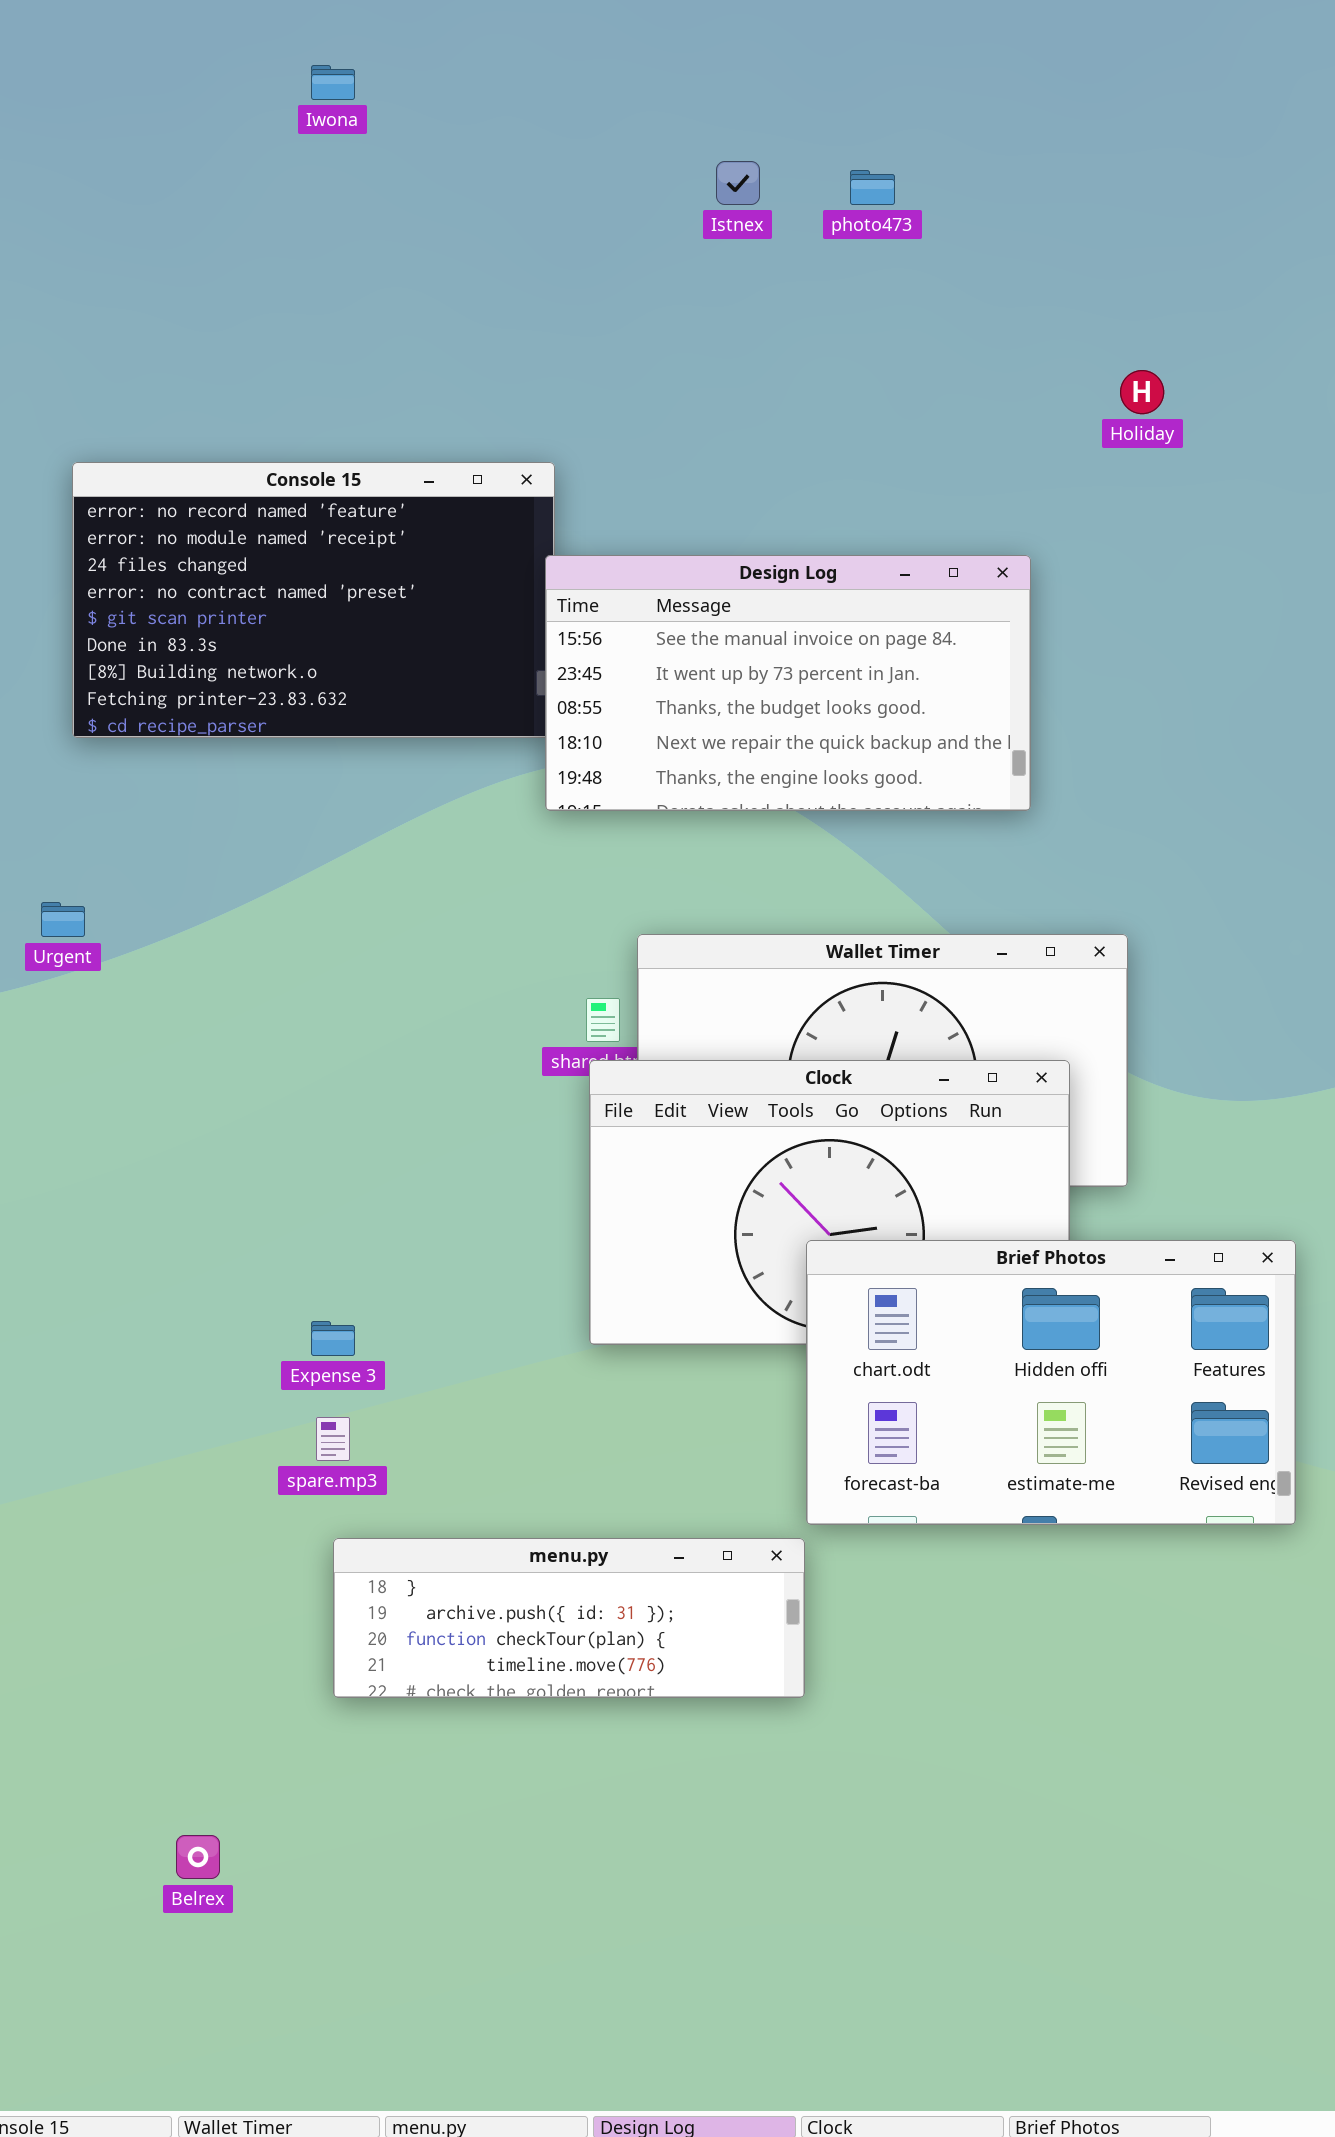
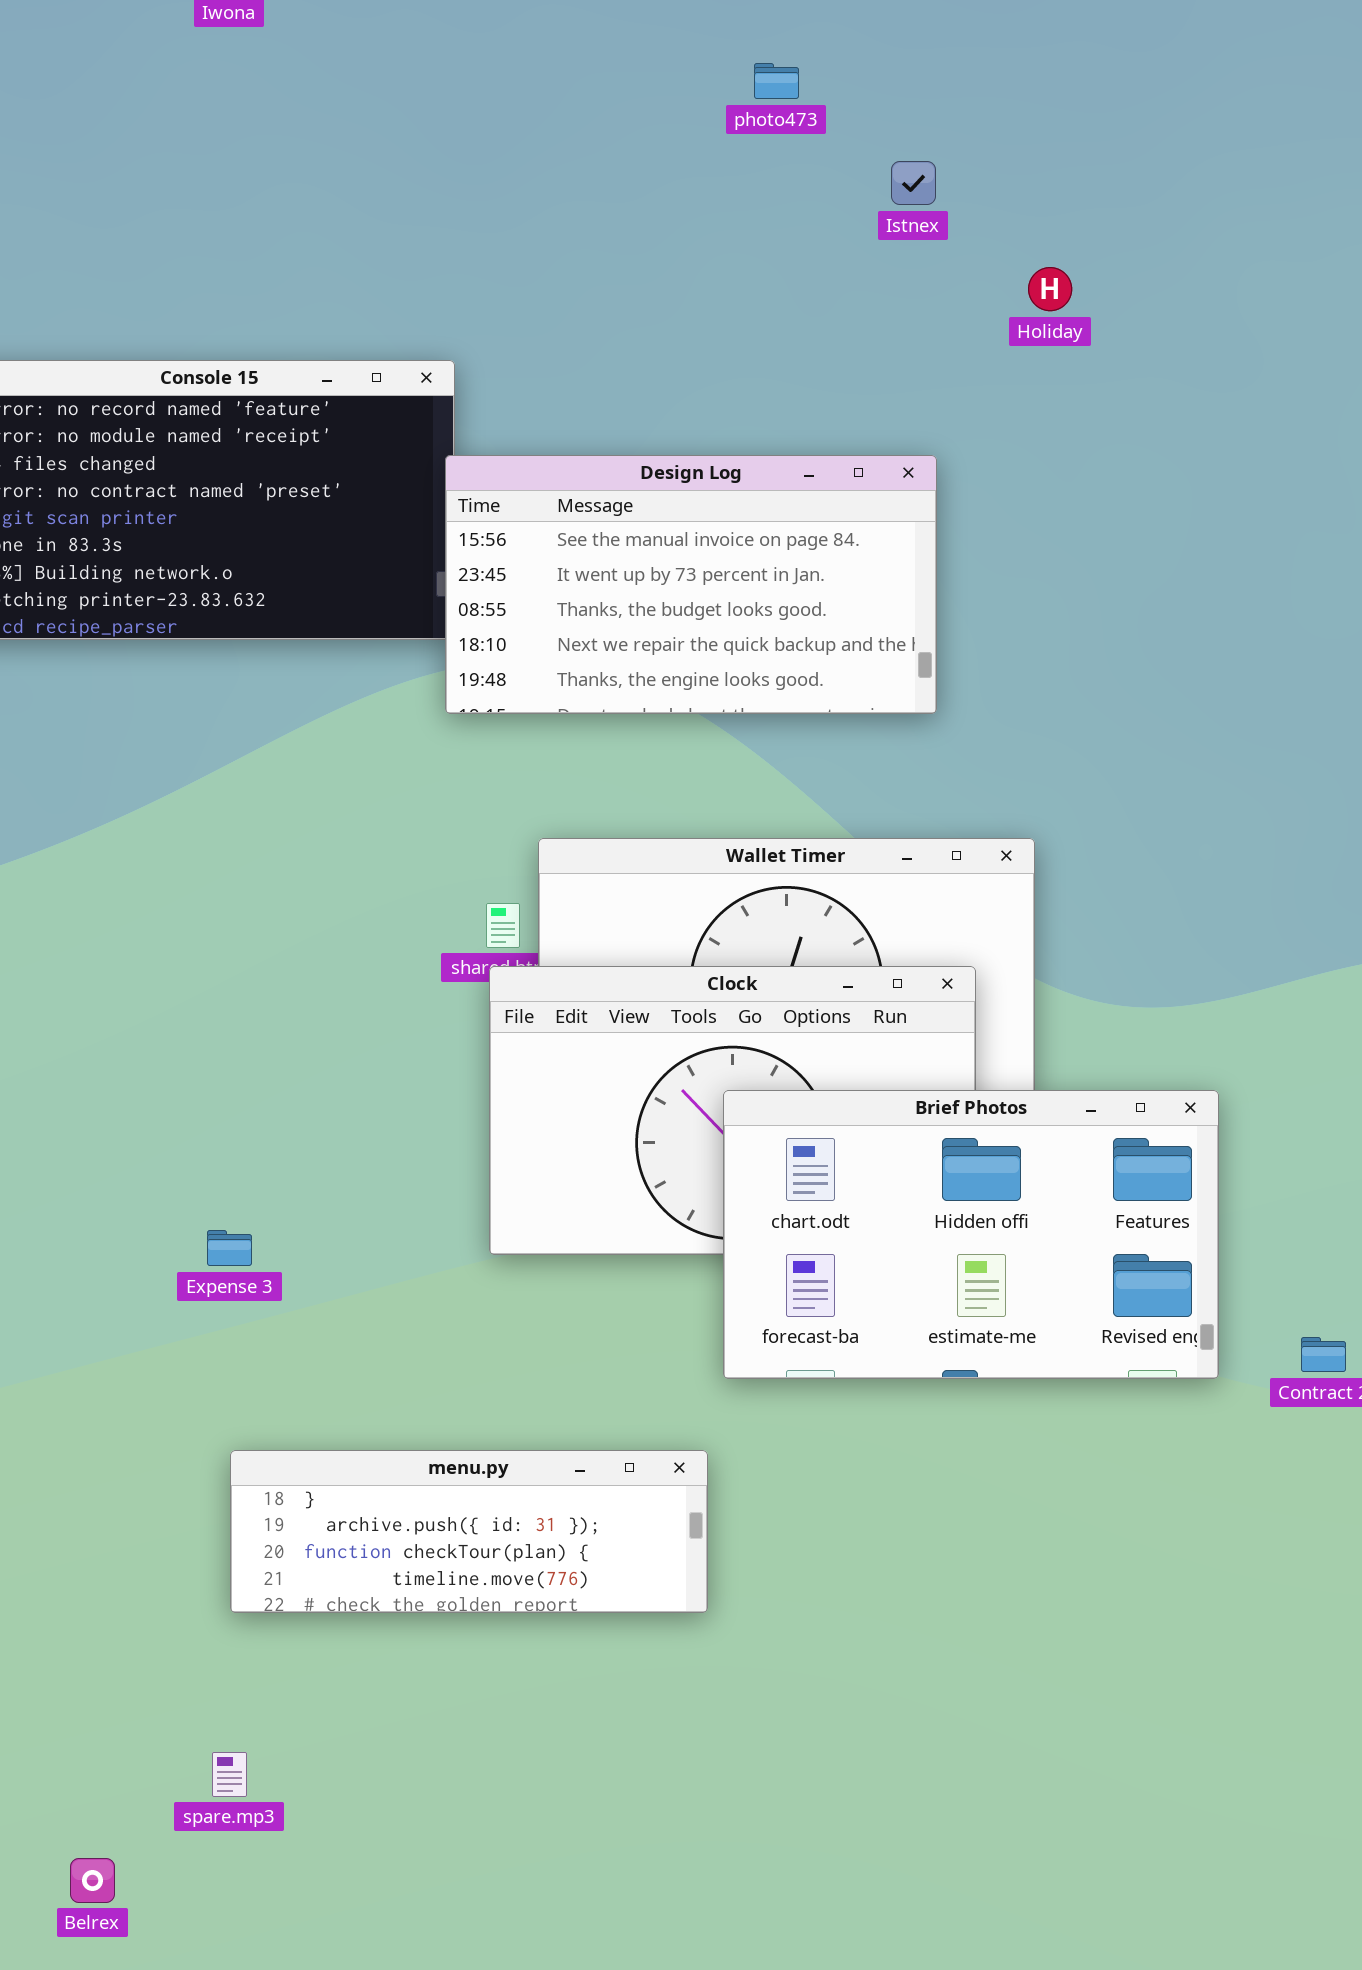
Istnex: [716,161,760,205] -> [891,161,936,205], moved
Brief Photos: [806,1240,1296,1525] -> [723,1090,1219,1379], moved
spare.mp3: [316,1417,350,1461] -> [212,1752,247,1797], moved
Belrex: [176,1835,220,1879] -> [70,1858,115,1903], moved

